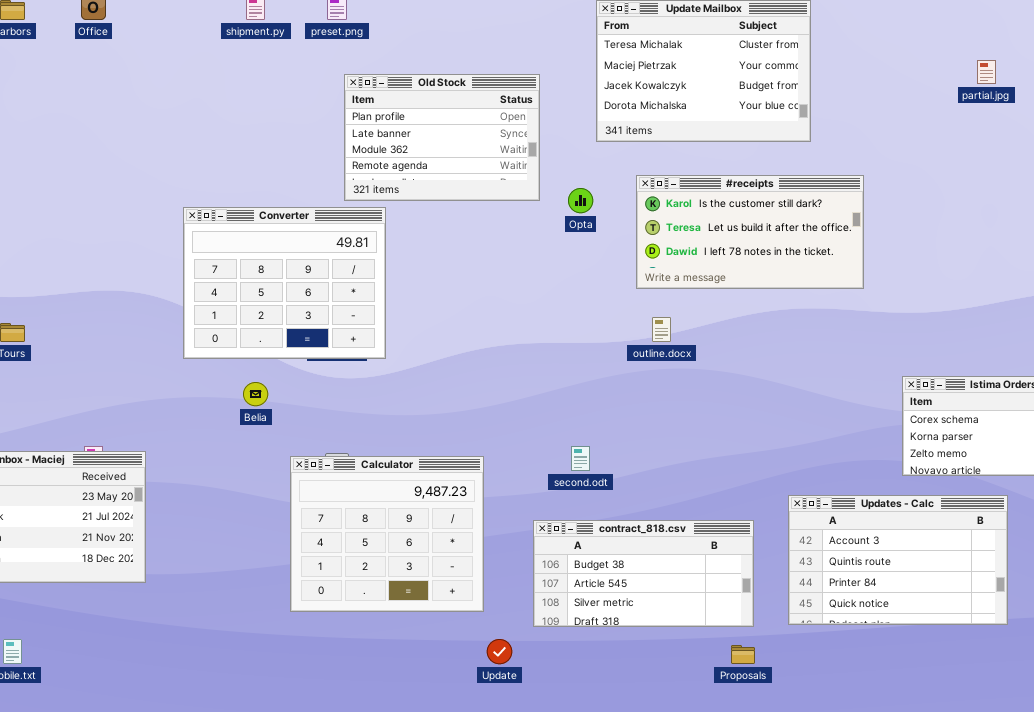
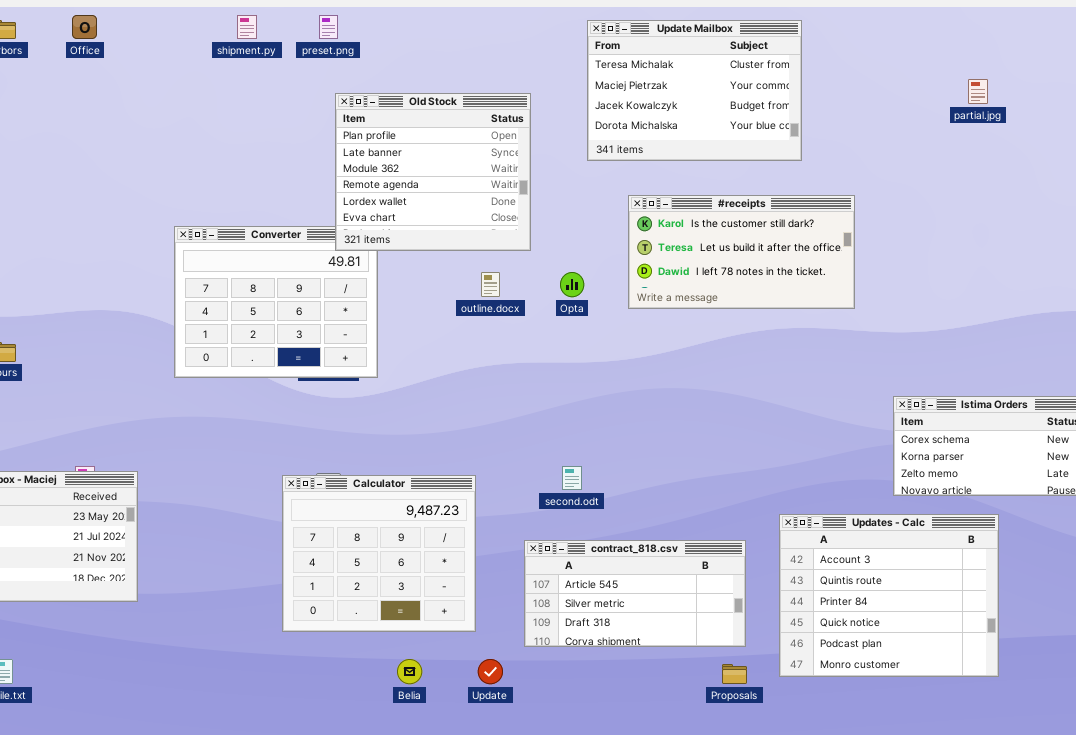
Old Stock: [344,74,540,201] -> [335,93,531,251], resized
Opta: [568,188,593,213] -> [560,272,584,297], moved
outline.docx: [652,317,671,342] -> [481,272,500,297], moved
Belia: [243,382,268,406] -> [397,659,422,684], moved
Updates - Calc: [788,495,1008,625] -> [779,514,999,677], resized
contract_818.csv: [533,520,754,627] -> [524,540,746,647], scrolled down 1 row

